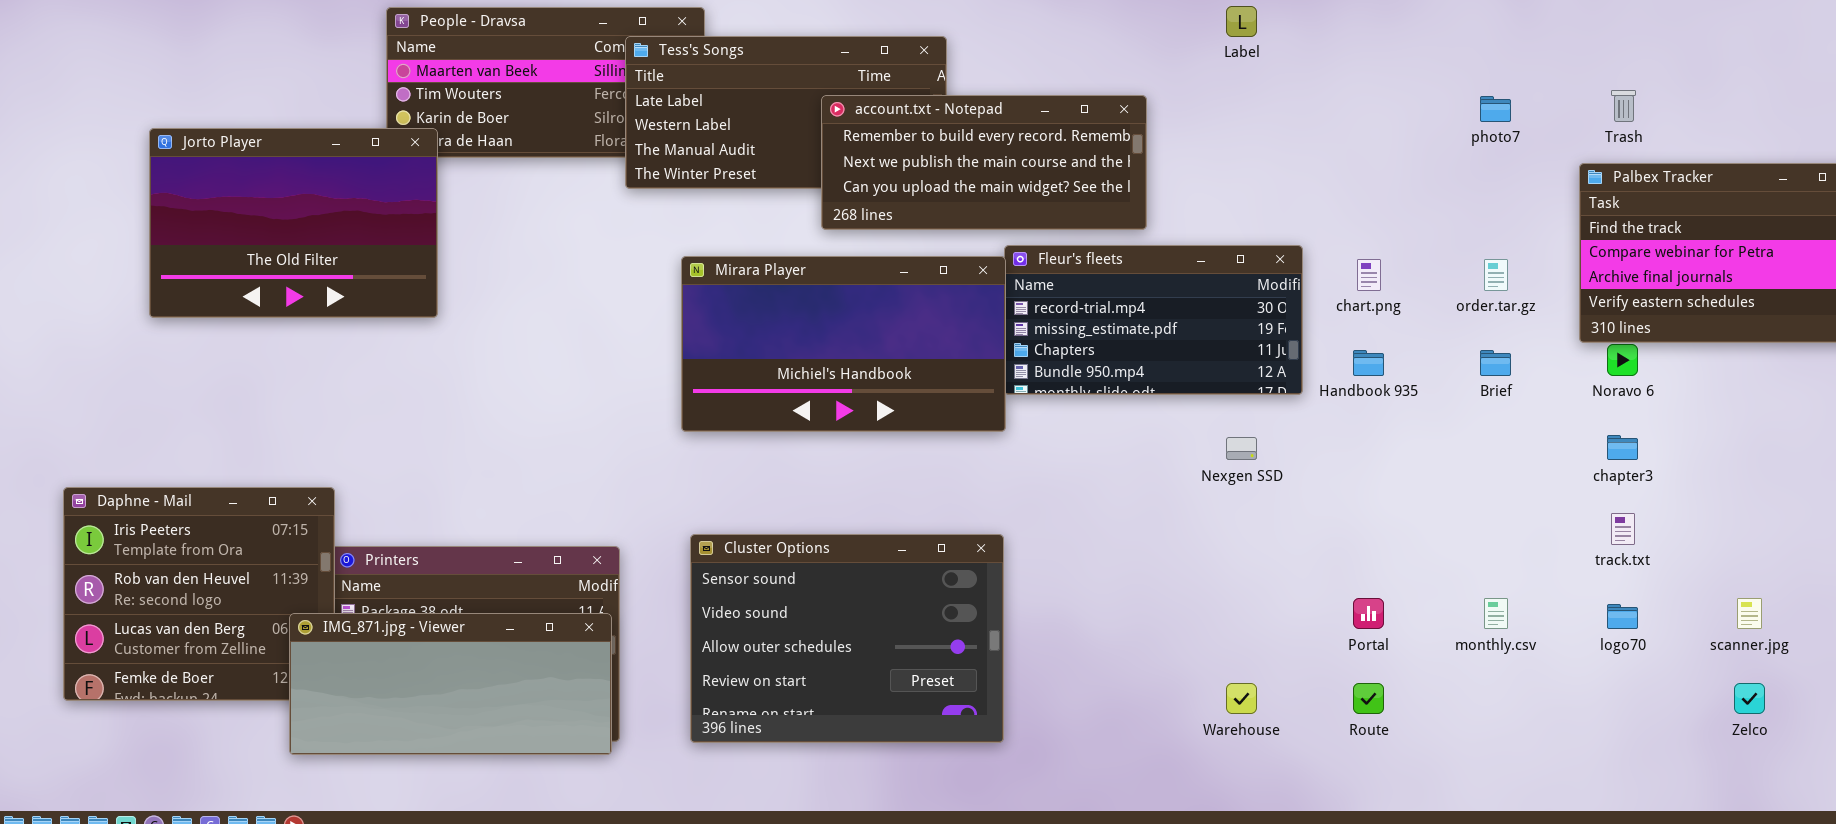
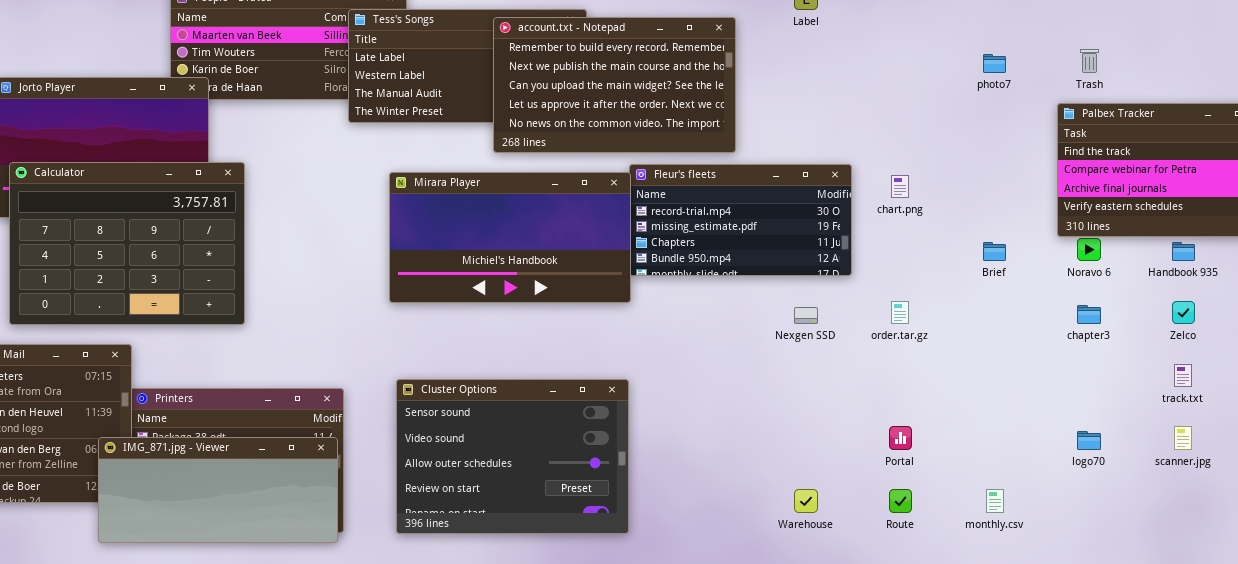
account.txt - Notepad: [821,95,1147,230] -> [493,17,736,153], resized
Calculator: none -> [9,162,245,325], opened
order.tar.gz: [1484,259,1508,291] -> [891,301,909,324], moved
Handbook 935: [1353,350,1384,376] -> [1172,242,1195,261], moved
track.txt: [1611,513,1635,545] -> [1174,364,1192,387], moved
monthly.csv: [1484,598,1508,629] -> [986,489,1004,513], moved
Zelco: [1734,683,1765,714] -> [1172,301,1195,324], moved

